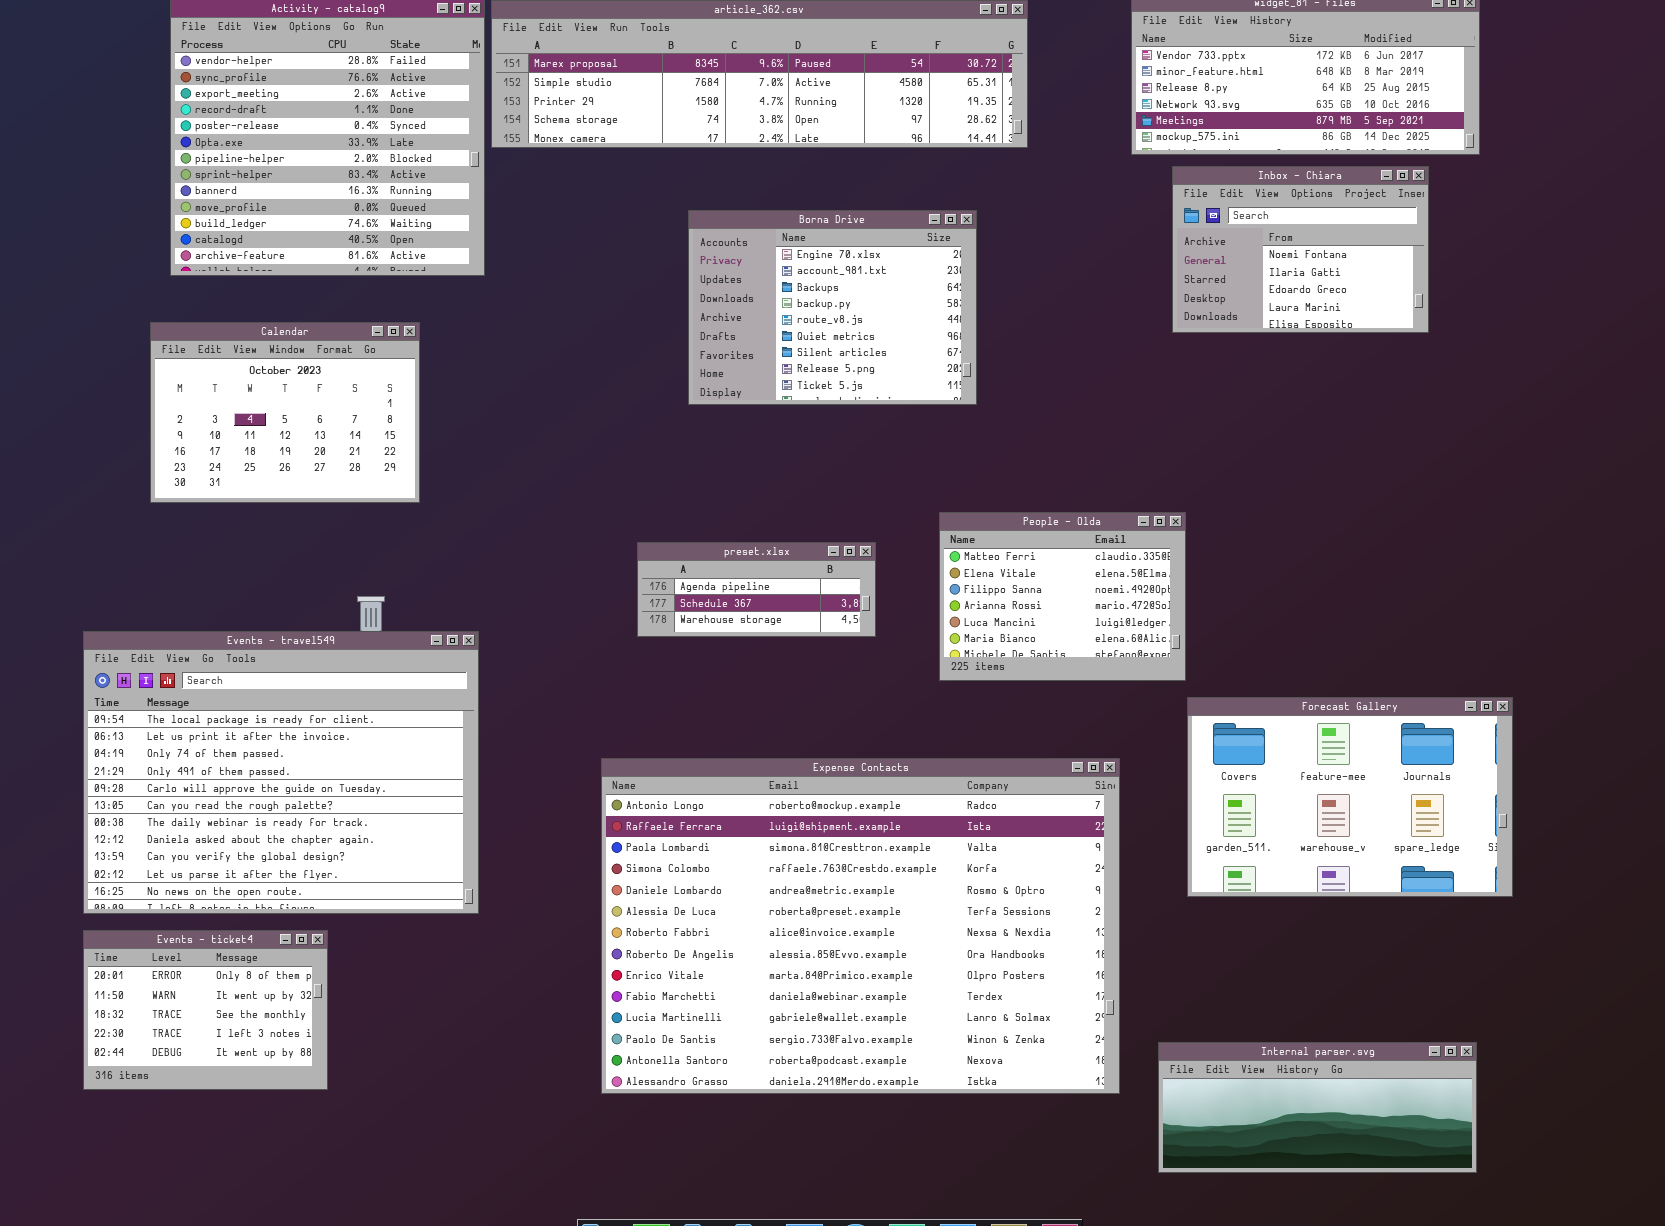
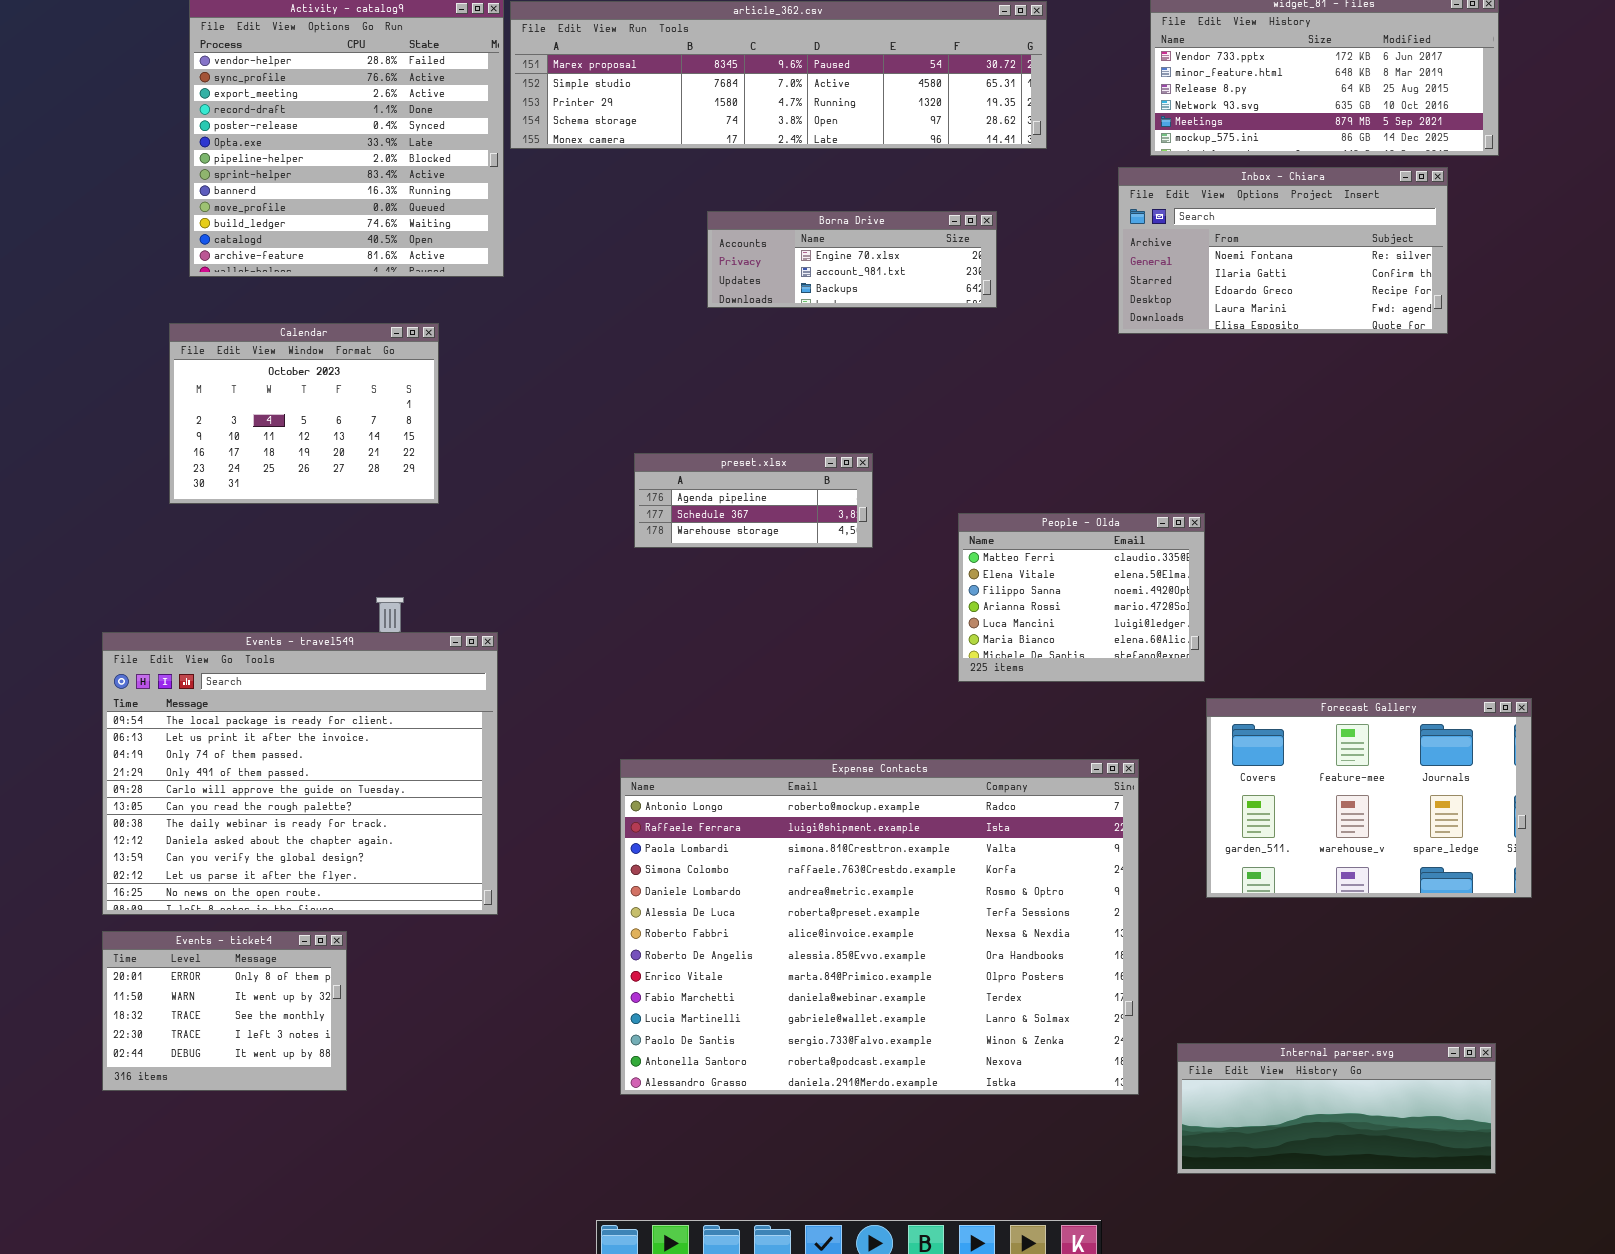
Inbox - Chiara: [1172,166,1429,333] -> [1118,167,1448,334], resized
Borna Drive: [688,210,977,405] -> [707,211,997,308], resized
preset.xlsx: [637,542,876,637] -> [634,453,873,548], moved

